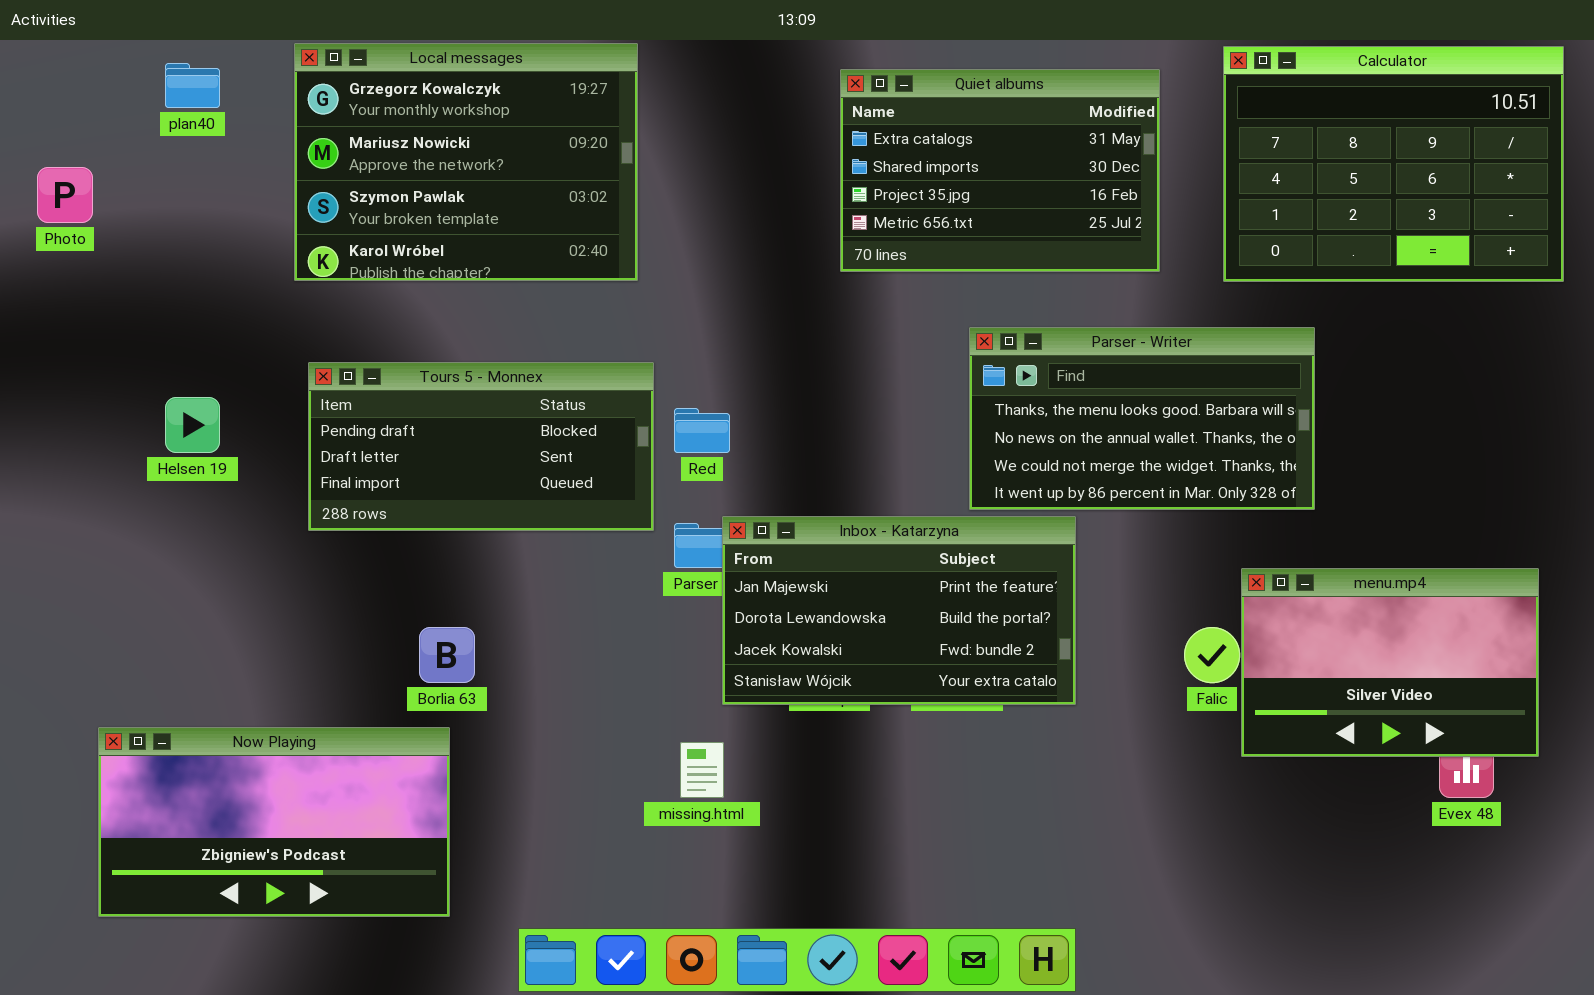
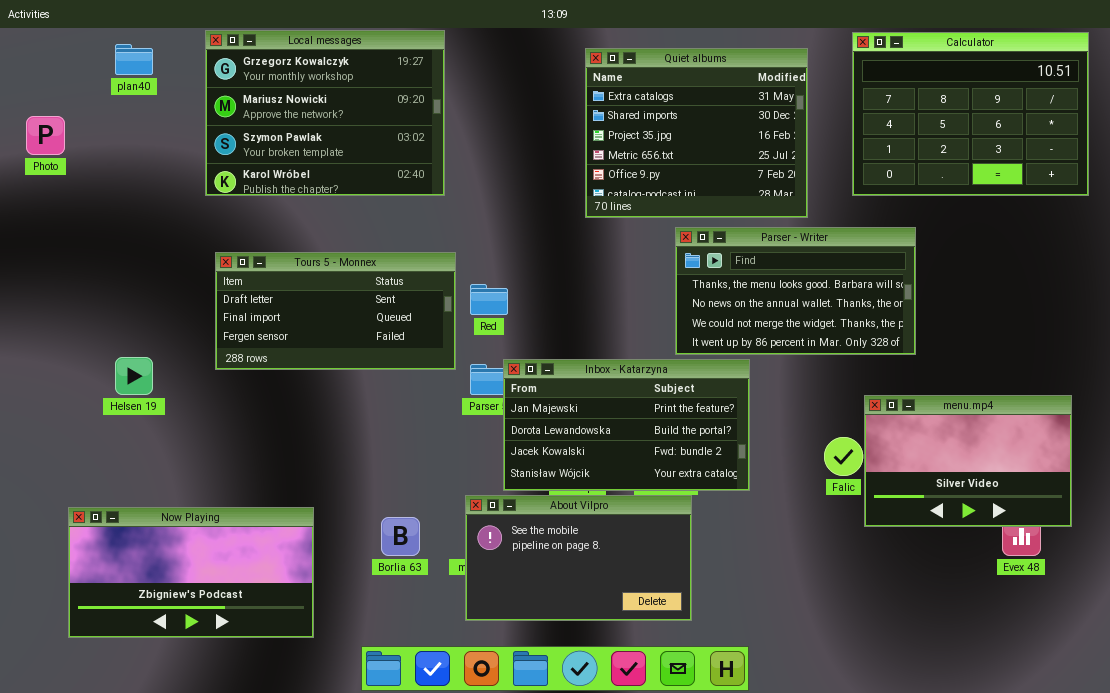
Quiet albums: [840,69,1160,272] -> [585,48,808,218], resized
Tours 5 - Monnex: [308,362,654,531] -> [215,252,456,370], scrolled down 1 row
Helsen 19: [165,397,220,453] -> [115,357,153,395], moved
Borlia 63: [419,627,475,683] -> [381,517,420,556], moved
About Vilpro: none -> [465,495,692,621], opened

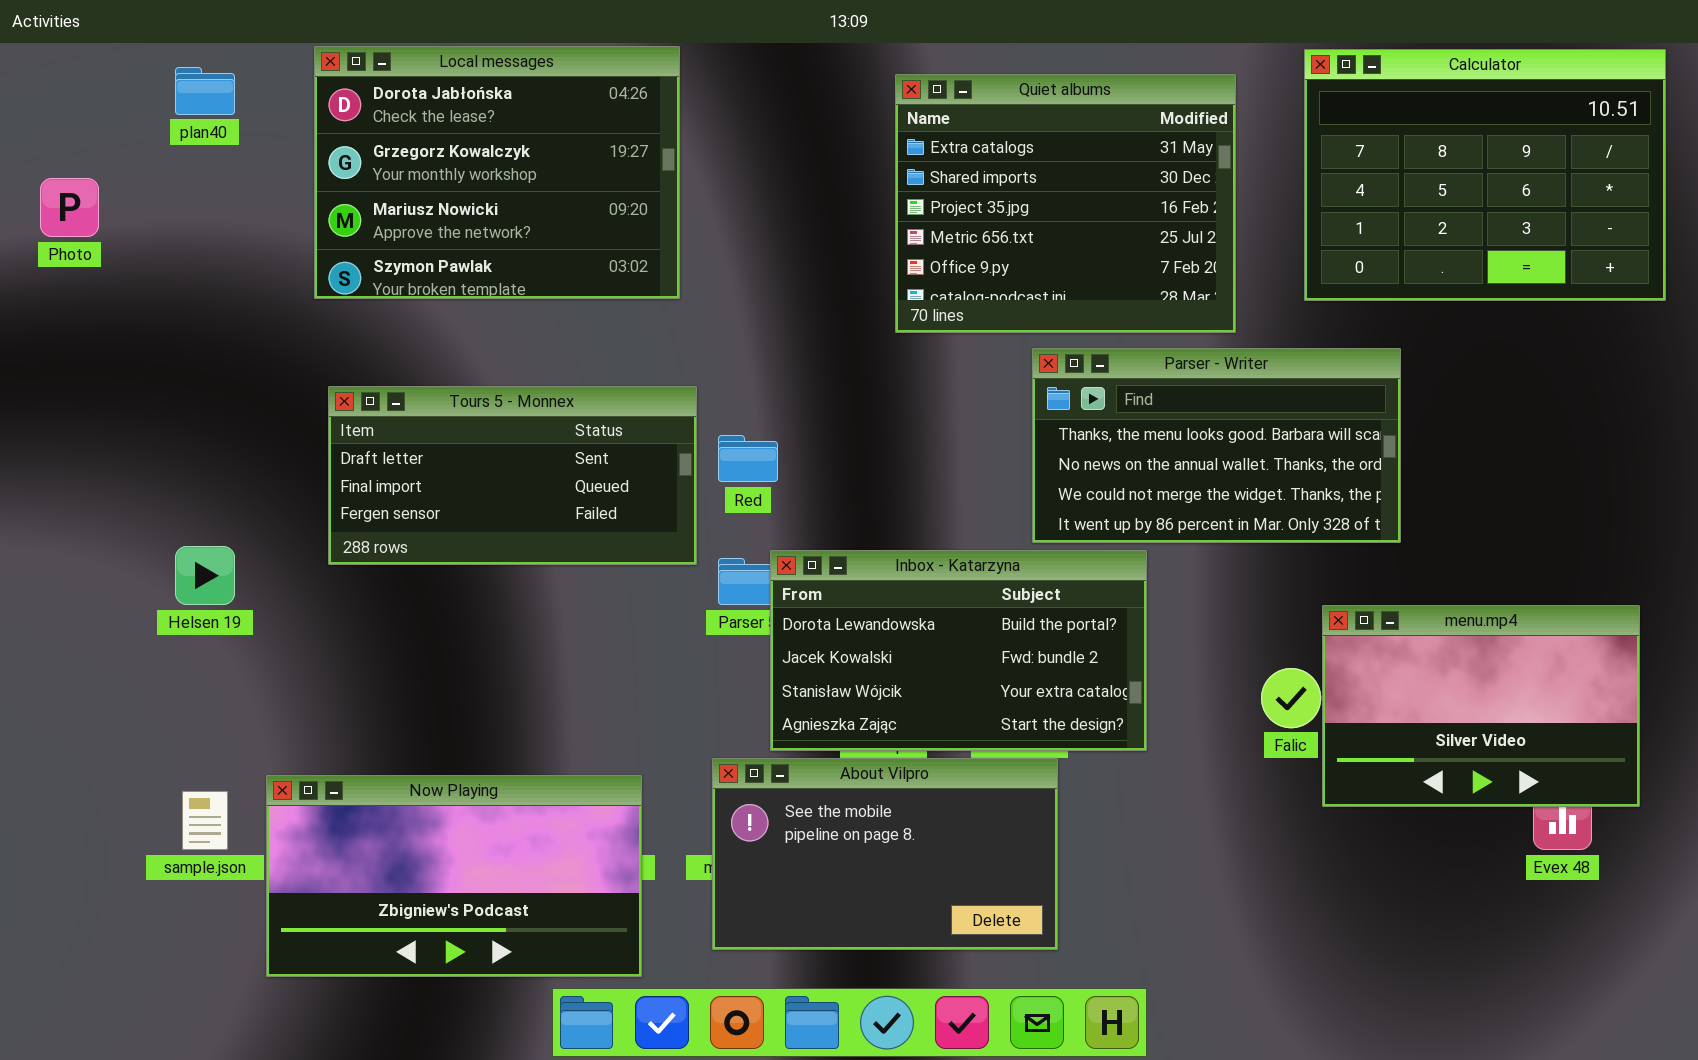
Local messages: [205,30,445,196] -> [314,46,680,299], scrolled up 1 row
Inbox - Katarzyna: [503,359,750,491] -> [770,550,1147,751], scrolled down 1 row
Now Playing: [68,507,314,638] -> [266,775,642,977], moved

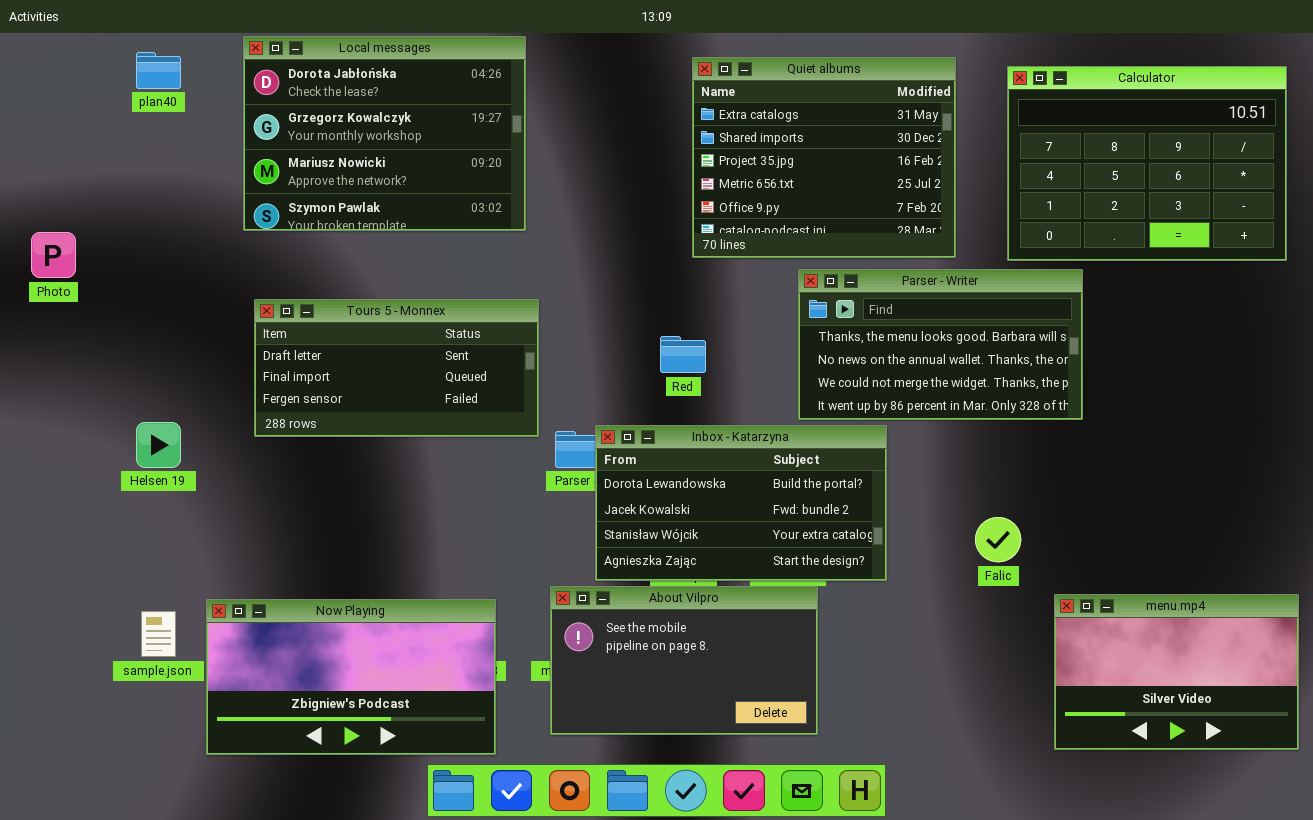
Calculator: [1304,49,1666,301] -> [1007,66,1287,261], moved
Photo: [40,178,99,237] -> [31,232,76,278], moved
Red: [718,435,778,482] -> [660,336,706,373], moved
menu.mp4: [1322,605,1640,807] -> [1054,594,1299,750], moved

